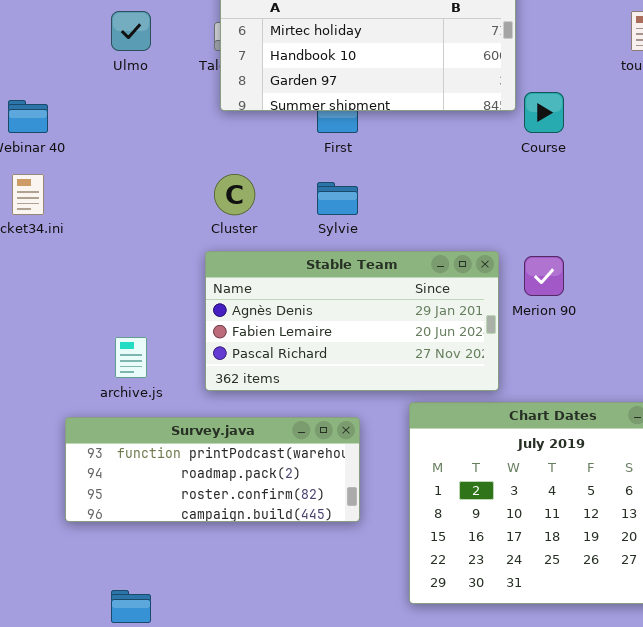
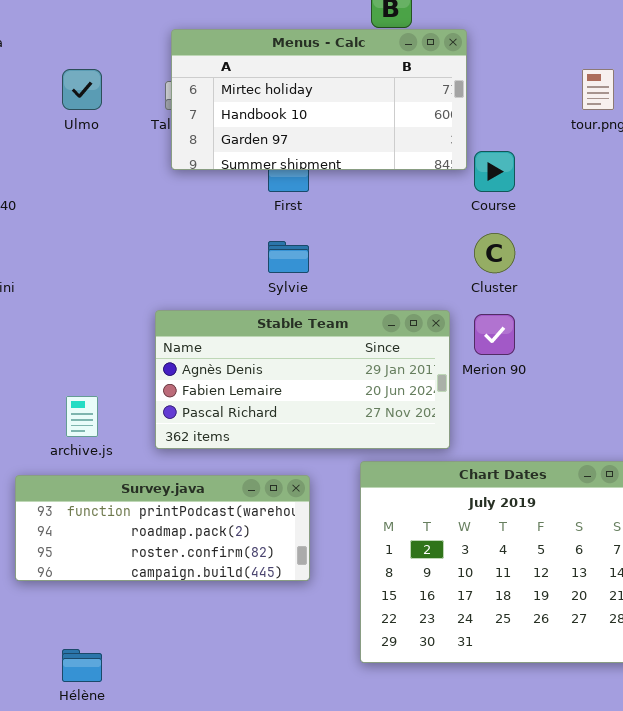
Cluster: [214,174,255,215] -> [474,233,515,273], moved

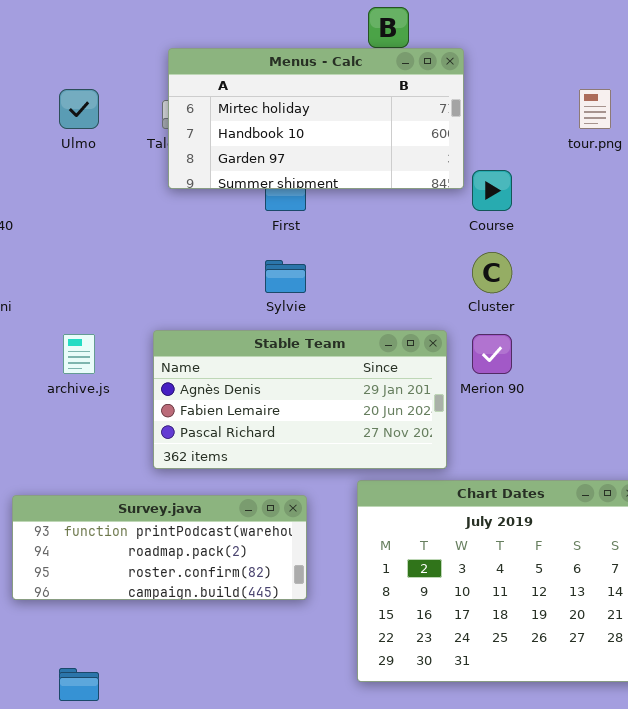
archive.js: [66,396,98,437] -> [63,334,95,374], moved

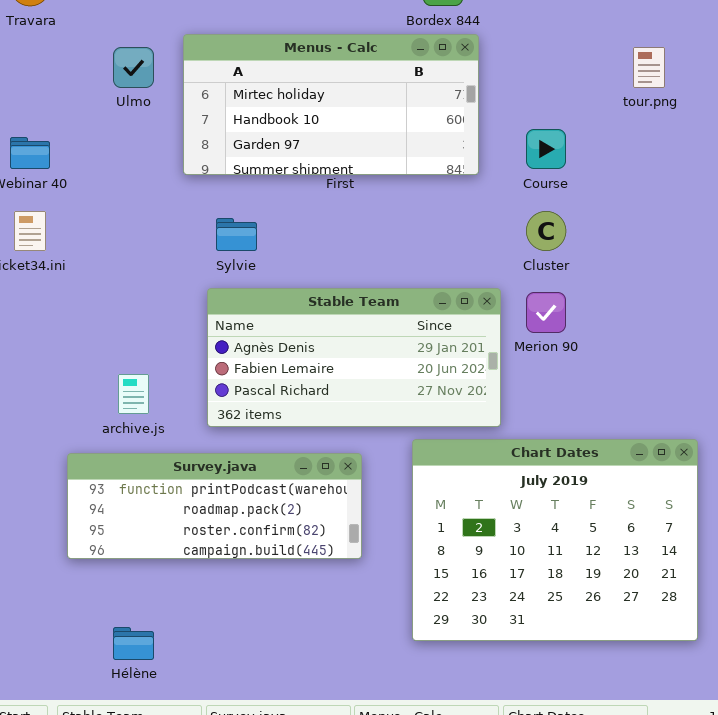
Menus - Calc: [168,48,464,189] -> [183,34,479,175], moved
Sylvie: [265,260,306,293] -> [216,218,257,251], moved
archive.js: [63,334,95,374] -> [118,374,149,414], moved

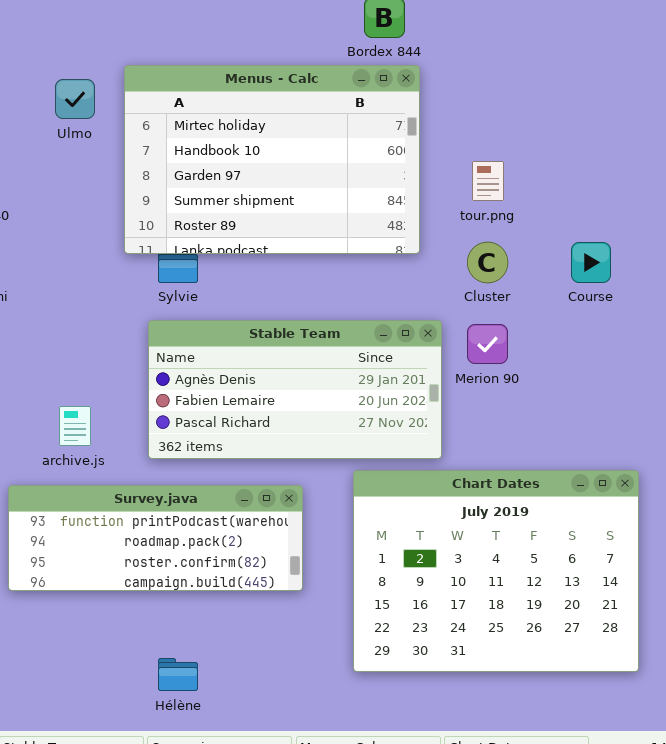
Menus - Calc: [183,34,479,175] -> [124,65,420,254], resized
tour.png: [633,47,665,88] -> [472,161,504,201], moved
Course: [526,129,566,169] -> [571,242,611,283], moved
Hélène: [113,627,154,660] -> [158,658,198,691], moved

